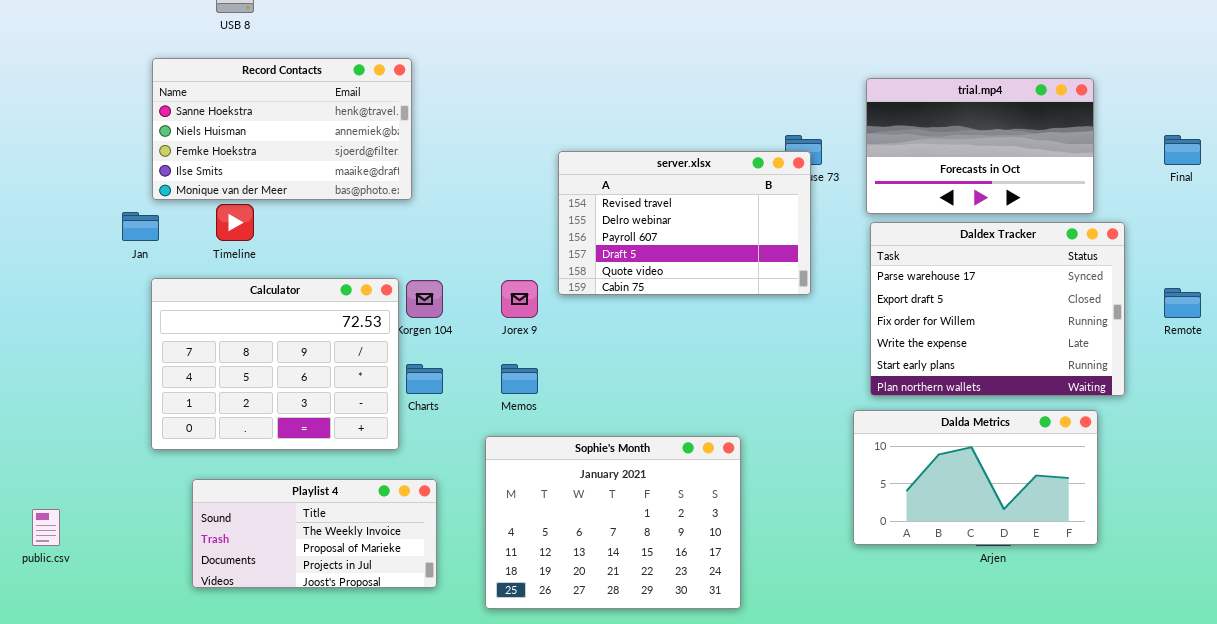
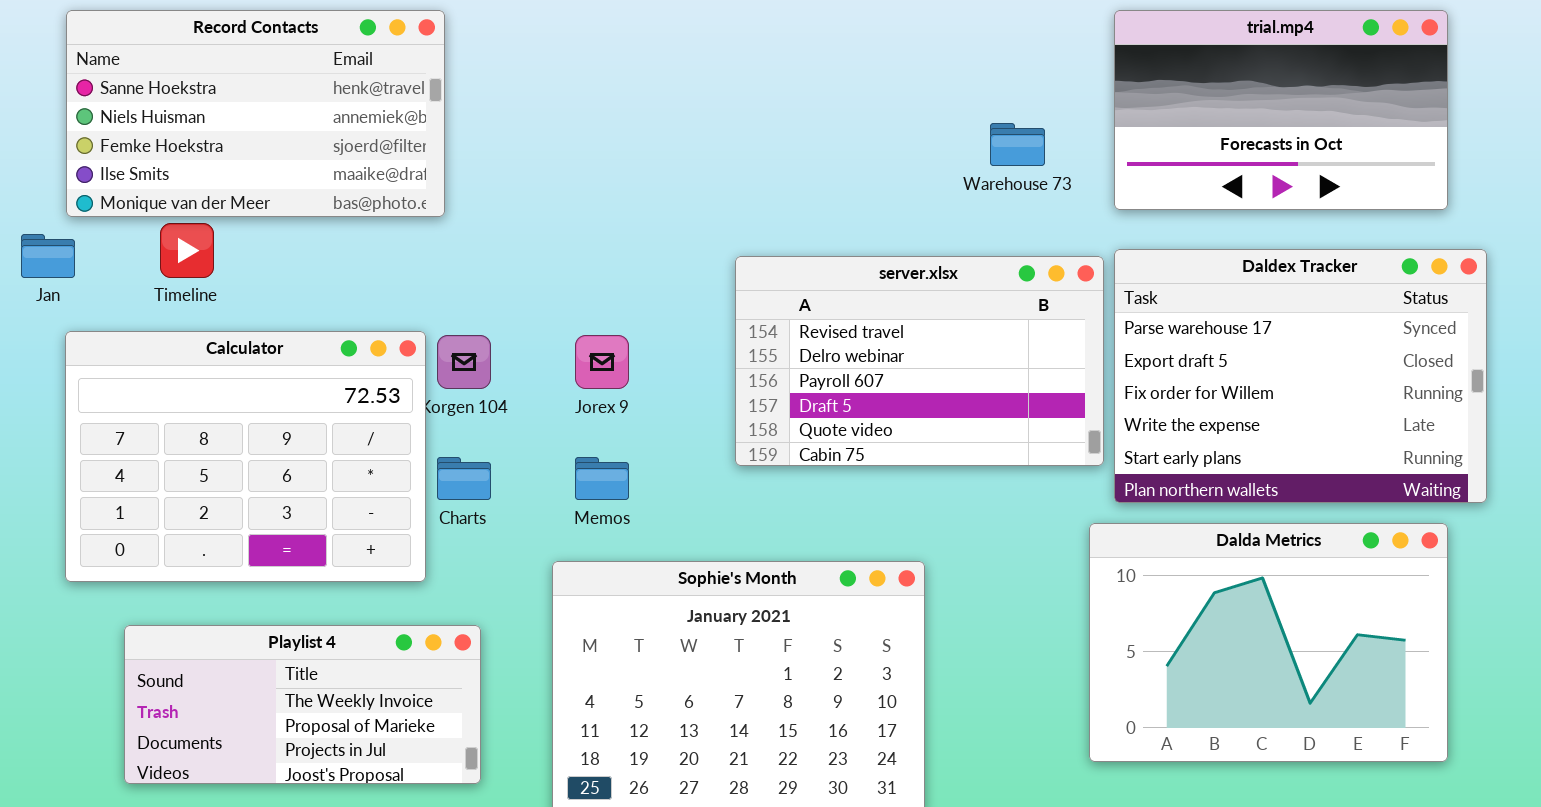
trial.mp4: [866,78,1094,214] -> [1114,10,1448,210], moved
server.xlsx: [558,151,811,295] -> [735,256,1104,466], moved
Dalda Metrics: [853,410,1098,545] -> [1089,523,1448,762], resized

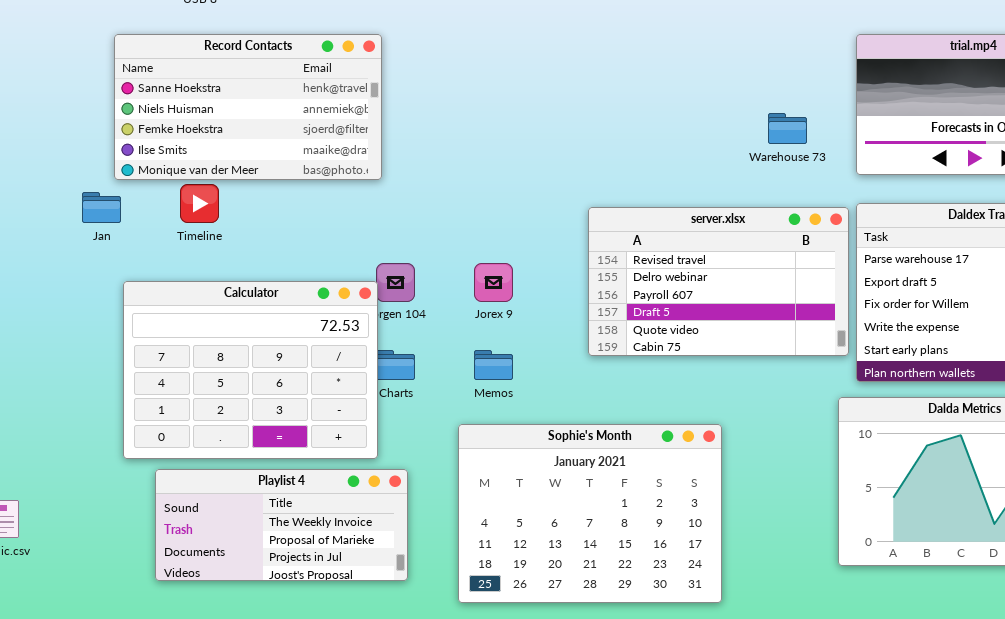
Calculator: [65,331,426,582] -> [123,281,378,459], moved

